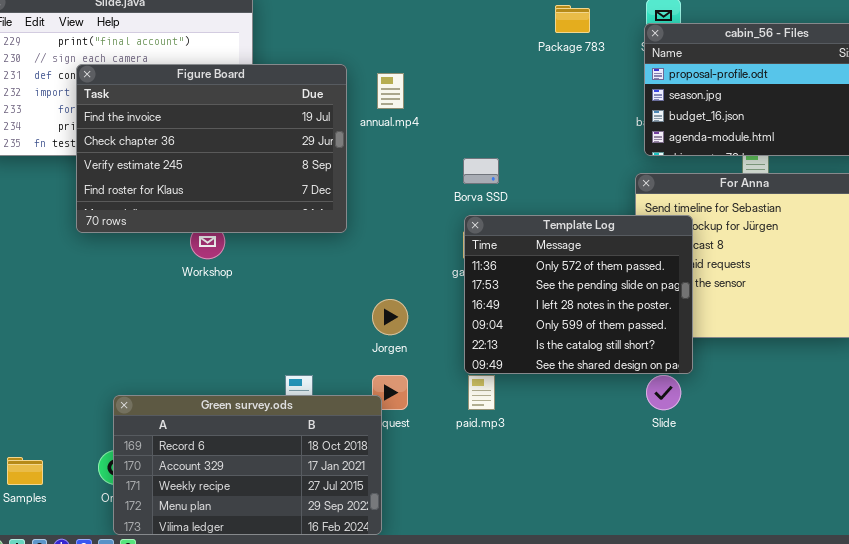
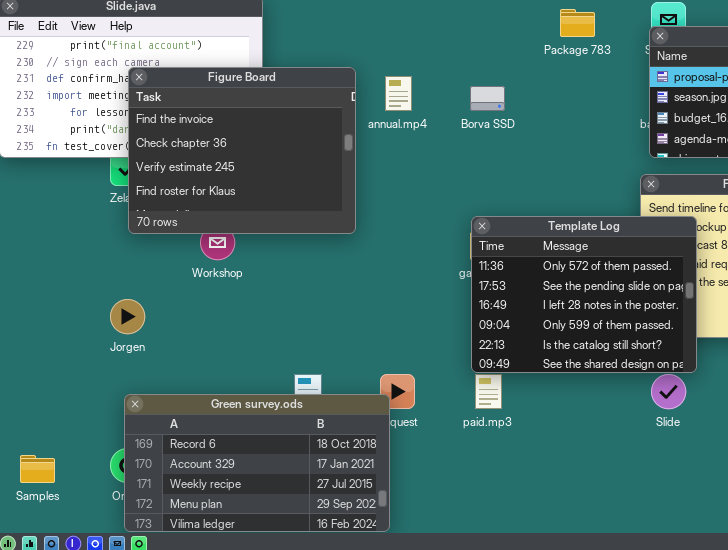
Figure Board: [76,64,347,233] -> [128,67,356,234], resized
Borva SSD: [463,158,499,184] -> [470,86,505,111], moved
Jorgen: [372,299,408,335] -> [110,299,145,334], moved

